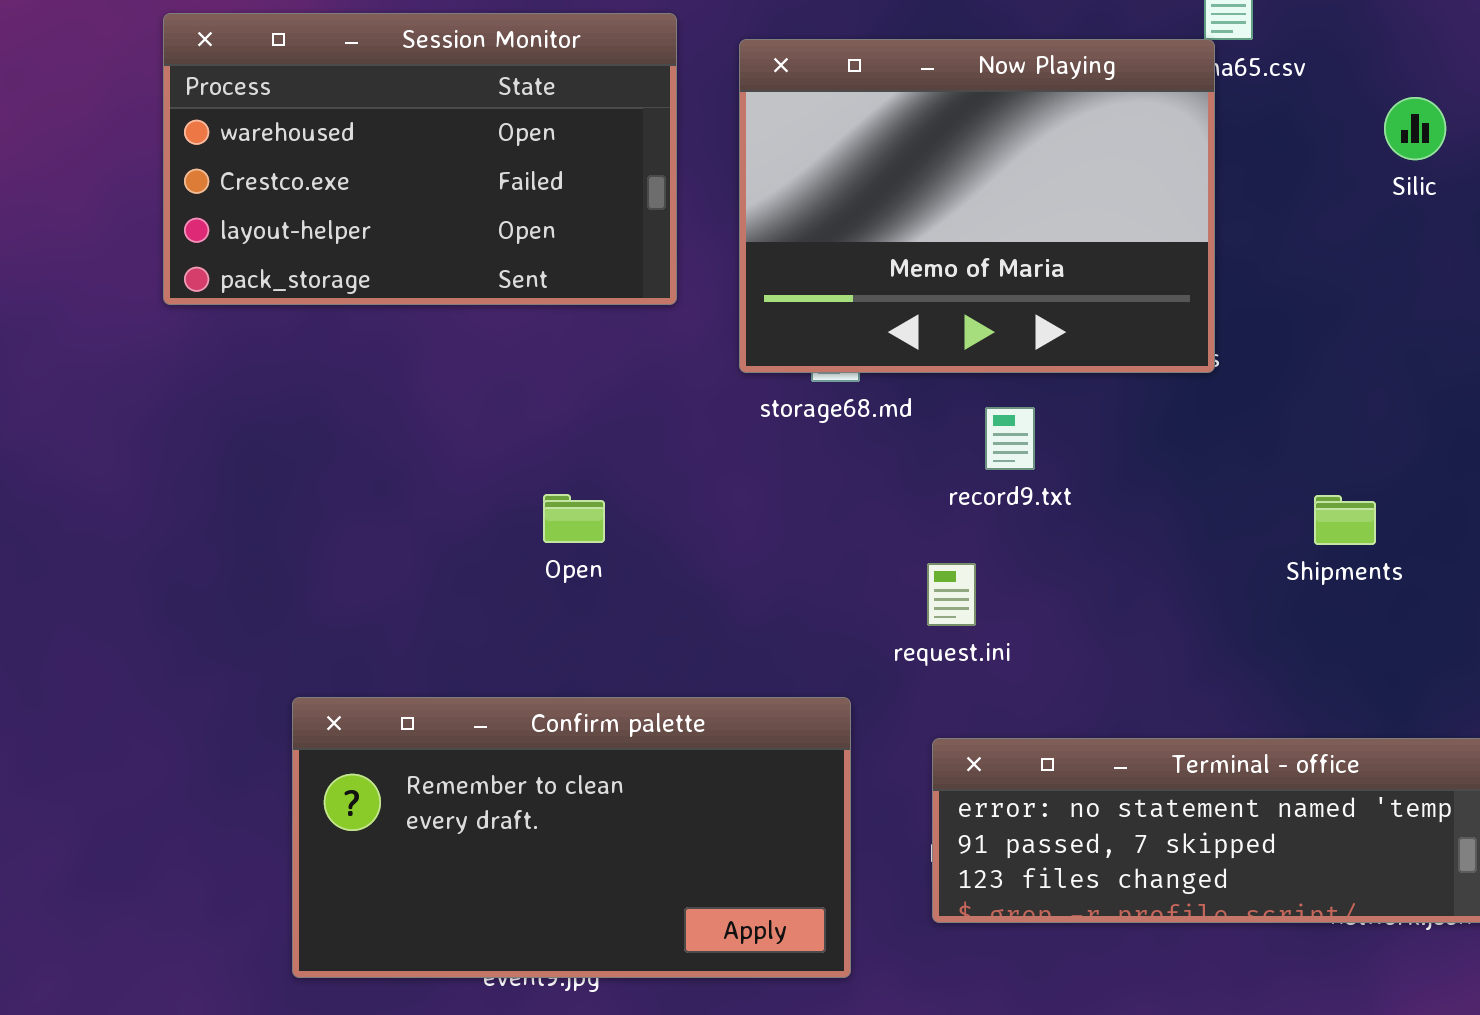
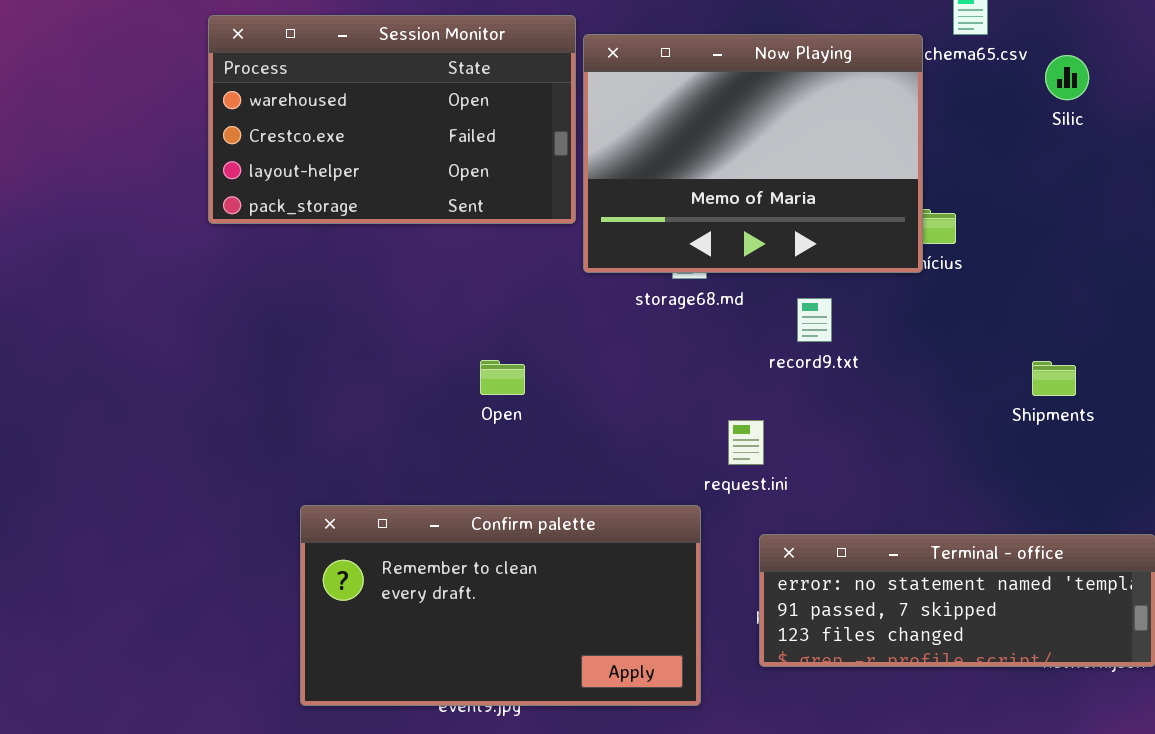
Now Playing: [739,39,1215,373] -> [583,34,923,273], moved
Silic: [1384,97,1446,160] -> [1045,55,1089,100], moved
request.ini: [927,563,976,626] -> [728,420,764,465], moved

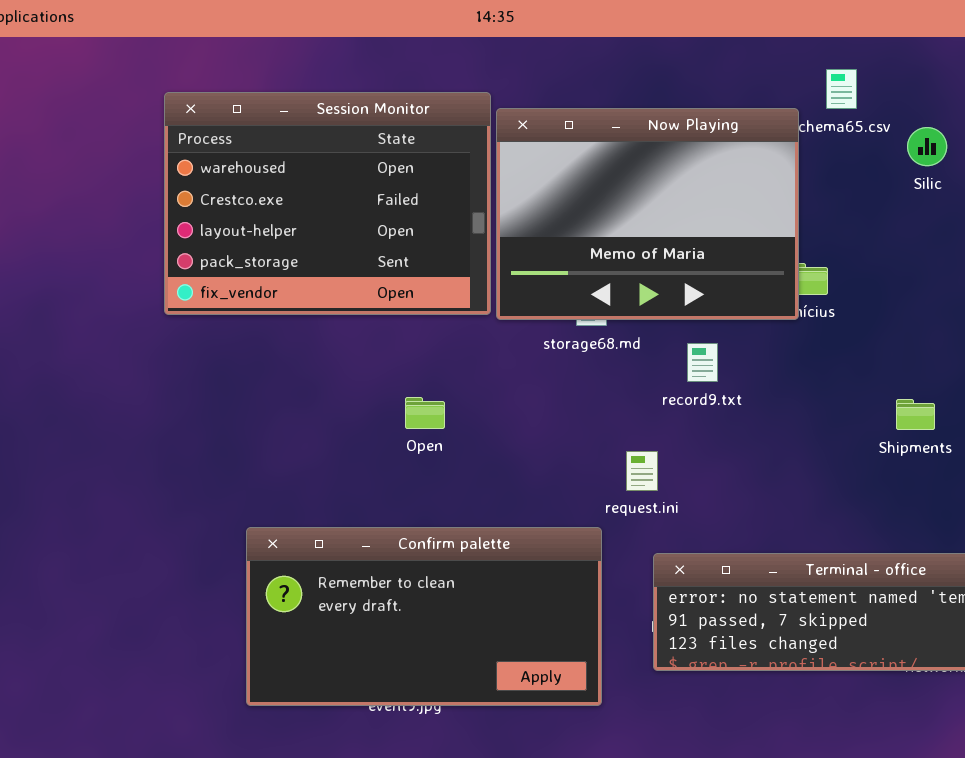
Session Monitor: [208,15,576,224] -> [164,92,491,315], resized

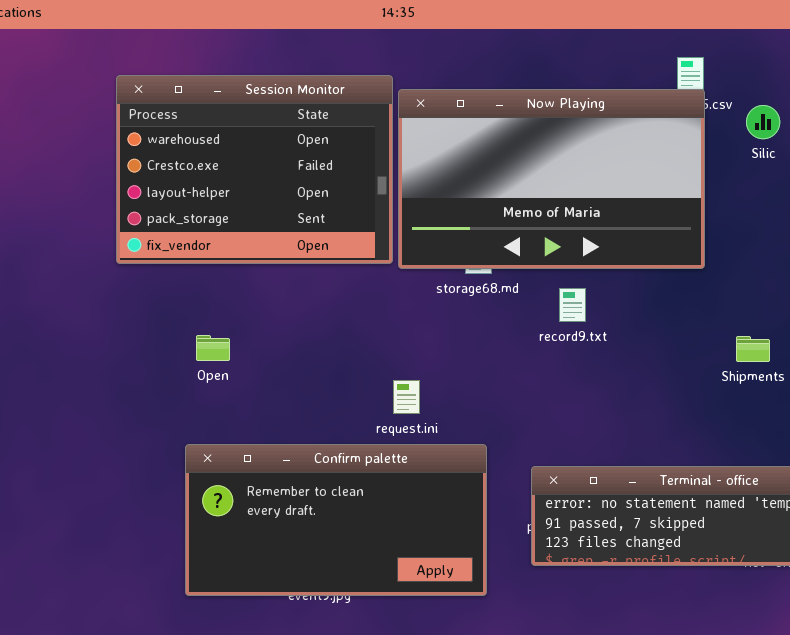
Now Playing: [496,108,799,320] -> [398,89,705,269], resized
Open: [405,397,445,429] -> [196,335,230,361], moved
request.ini: [626,451,658,491] -> [393,380,420,414], moved

